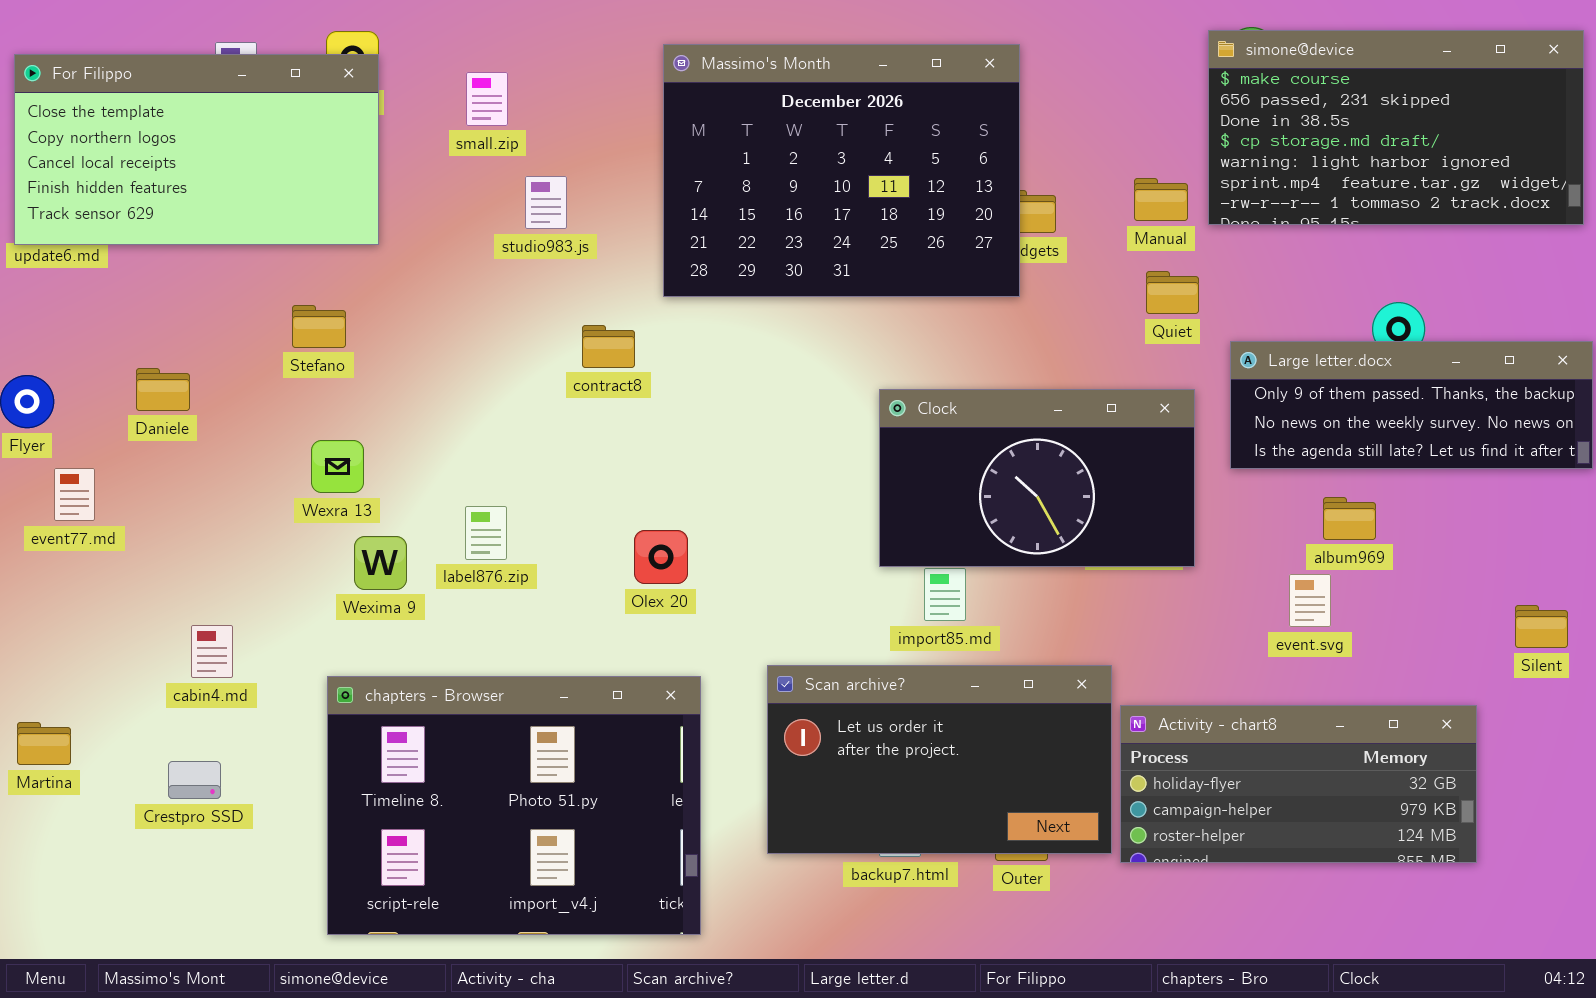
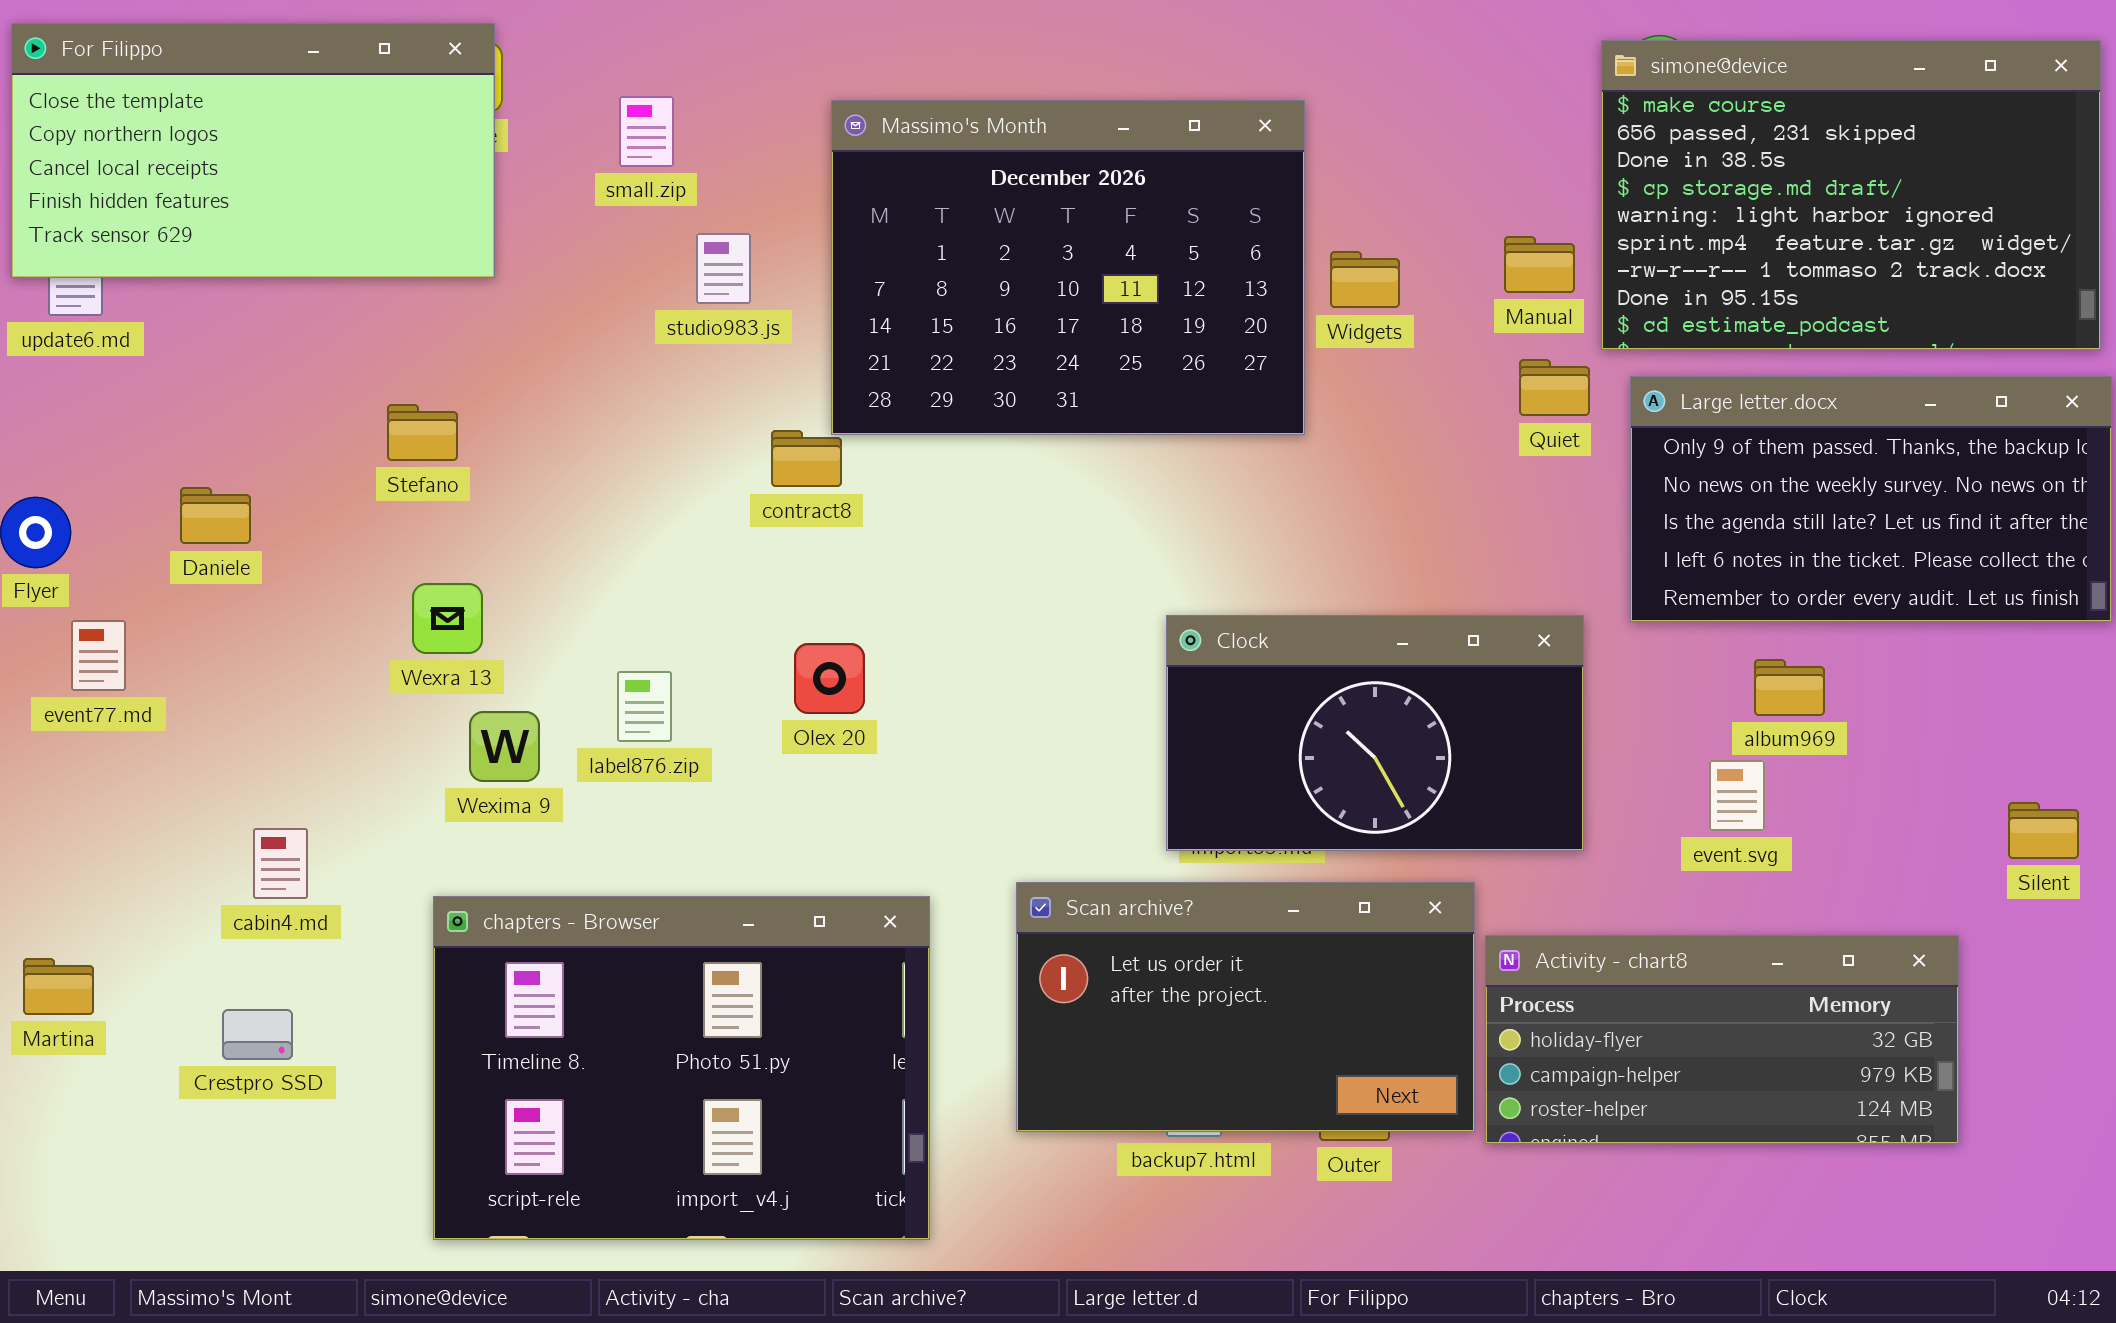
simone@device: [1208,30,1584,225] -> [1601,40,2101,350], resized
Massimo's Month: [663,44,1020,297] -> [831,100,1305,435], moved
For Filippo: [14,54,379,245] -> [11,23,495,278], moved
Large letter.docx: [1230,341,1593,469] -> [1630,376,2112,622], resized
Clock: [879,389,1195,567] -> [1166,615,1584,851], moved
Olex 20: [634,530,688,584] -> [794,643,865,714], moved

